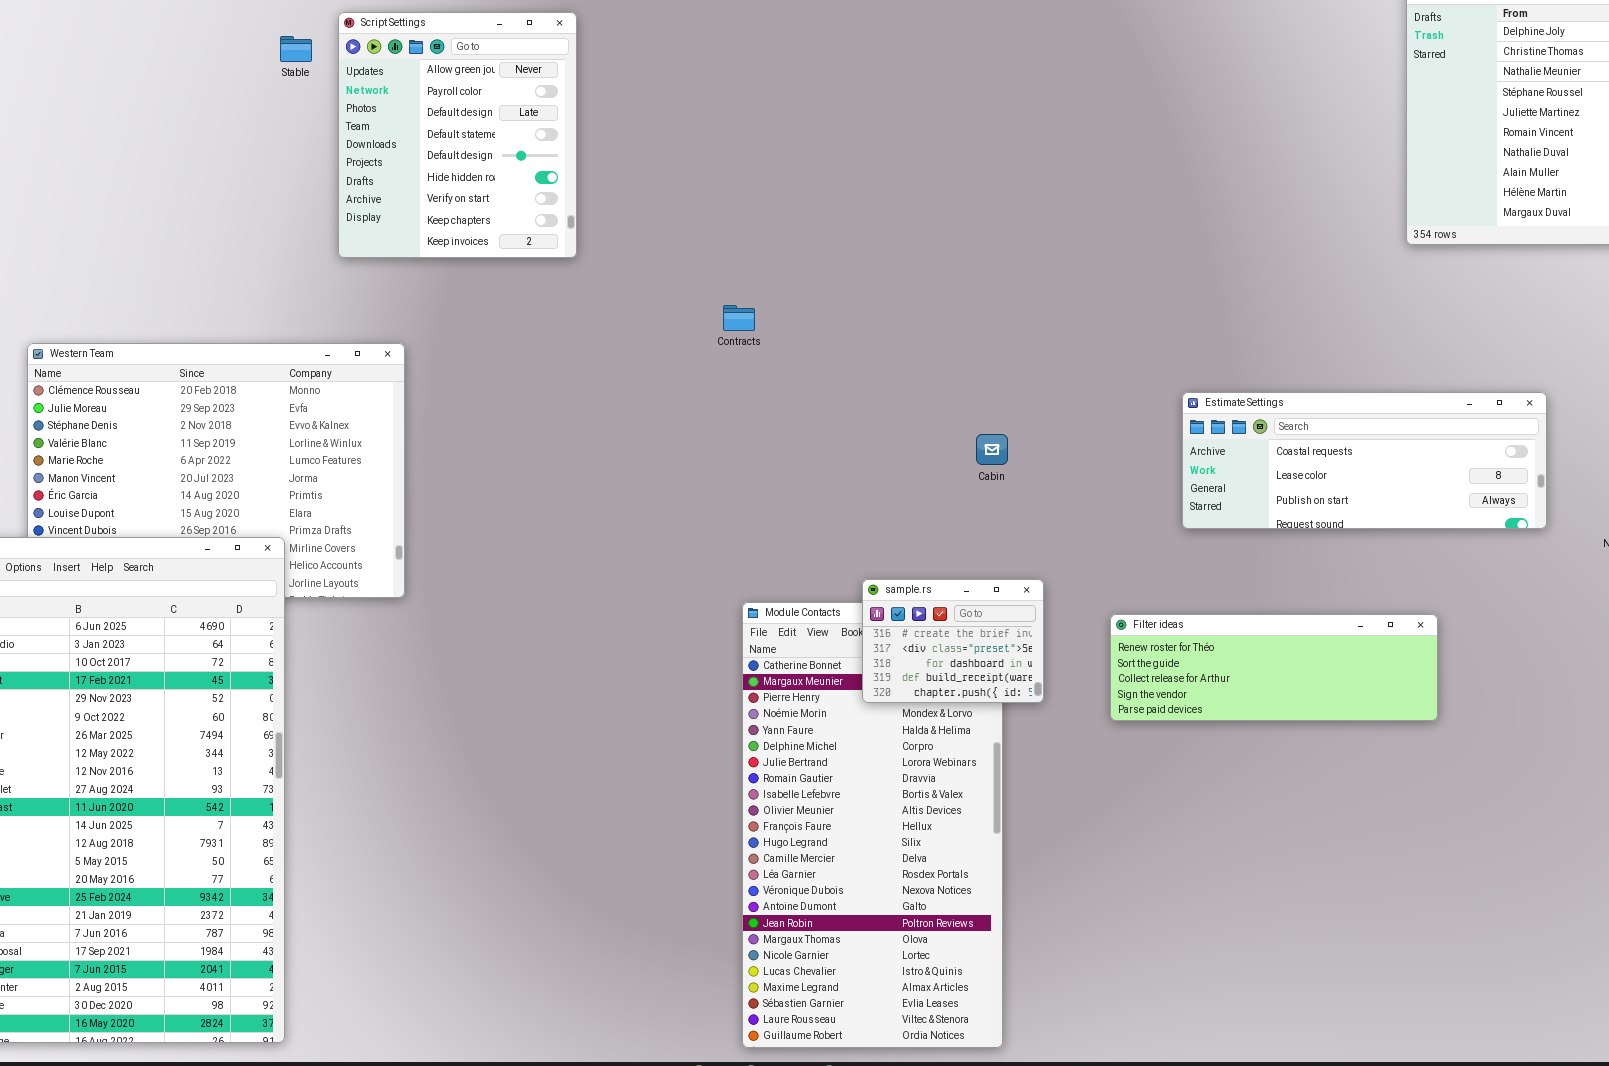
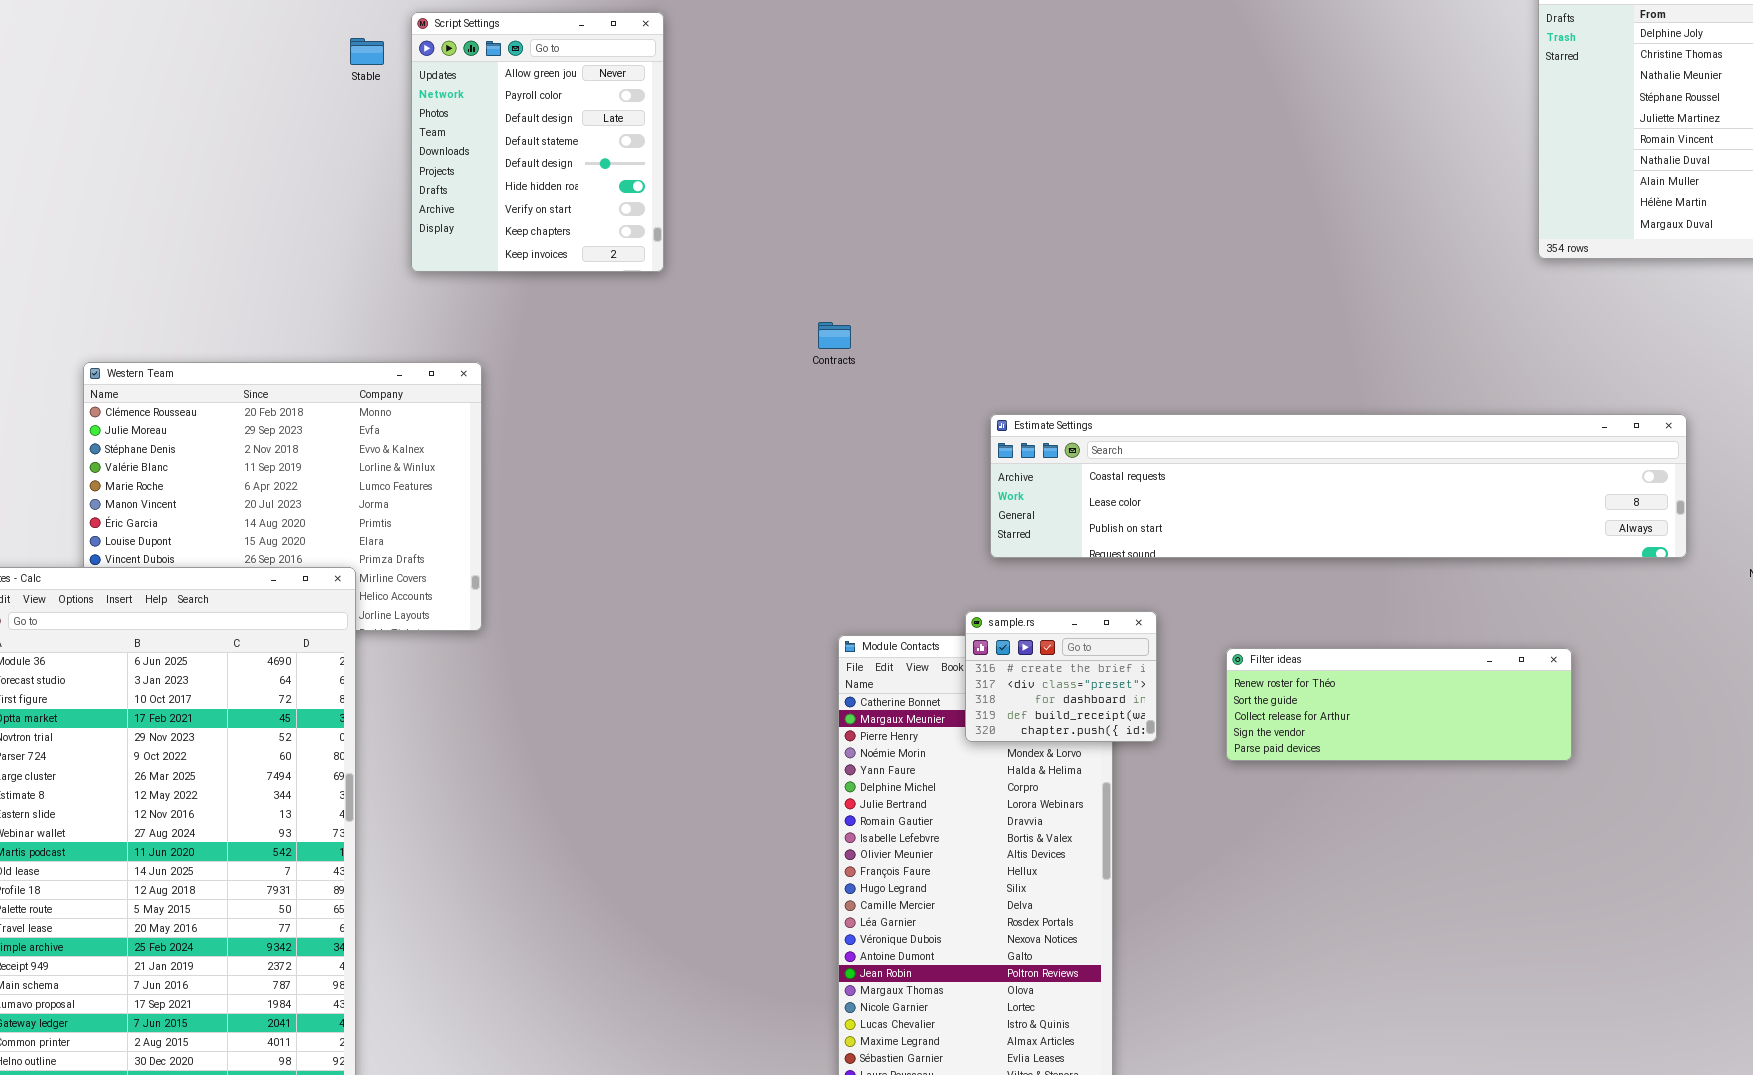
Estimate Settings: [1182,392,1547,529] -> [990,414,1687,558], resized

